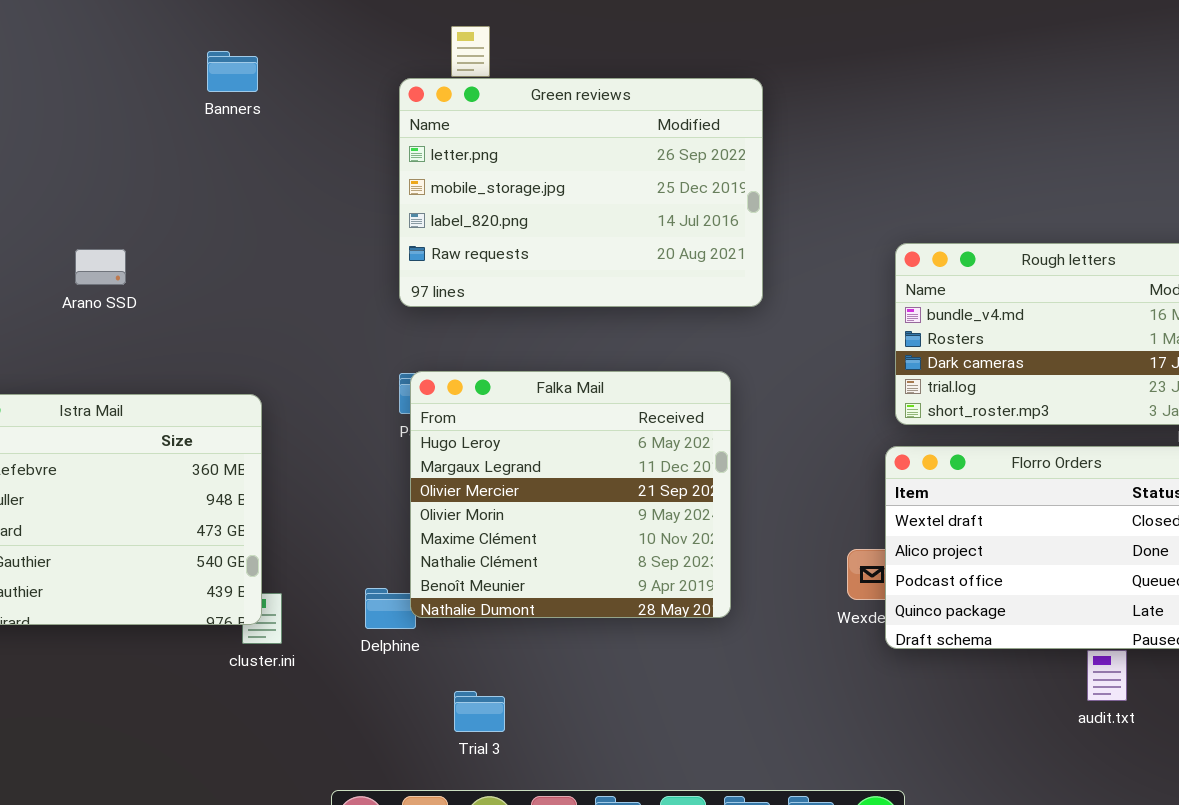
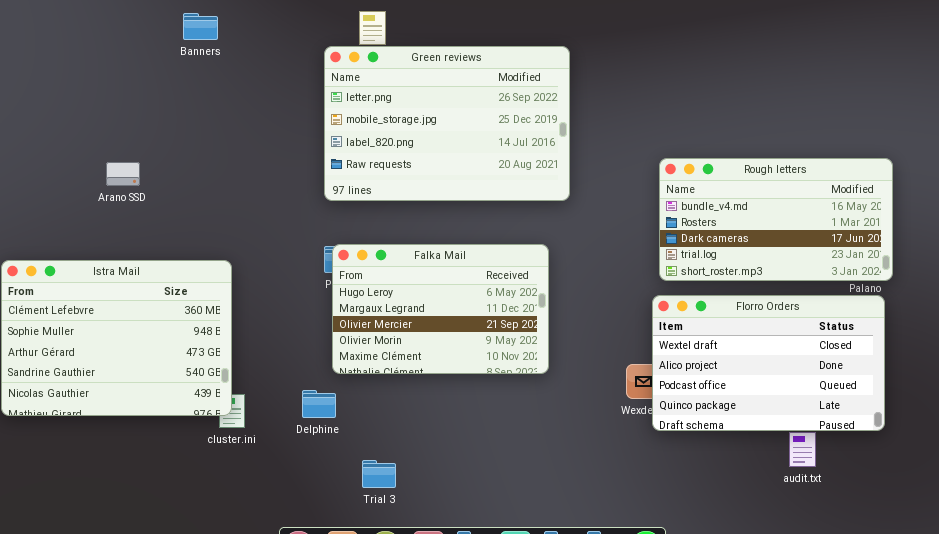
Banners: [207,51,258,92] -> [183,13,218,40], moved
Falka Mail: [410,371,731,618] -> [332,244,549,374], resized

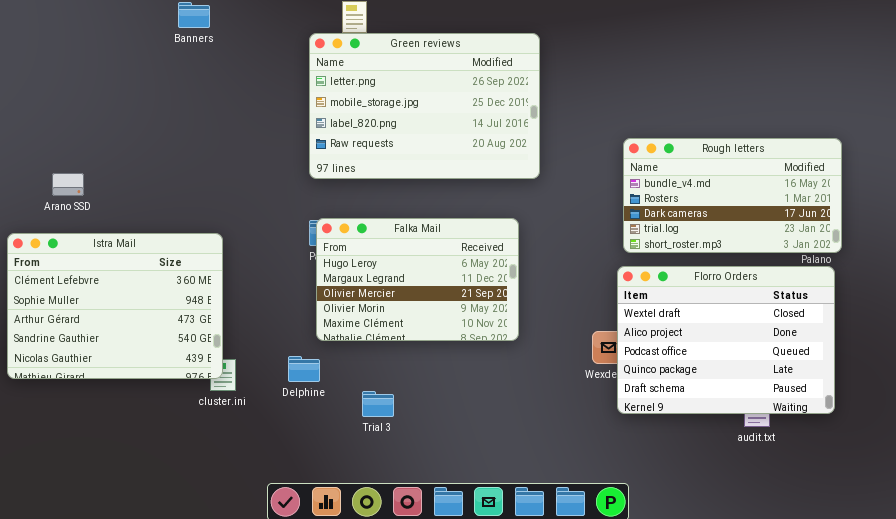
Arano SSD: [106,162,140,186] -> [52,173,84,196], moved
Florro Orders: [652,295,885,431] -> [617,266,835,414], resized
Trial 3: [362,460,396,488] -> [362,391,394,417], moved

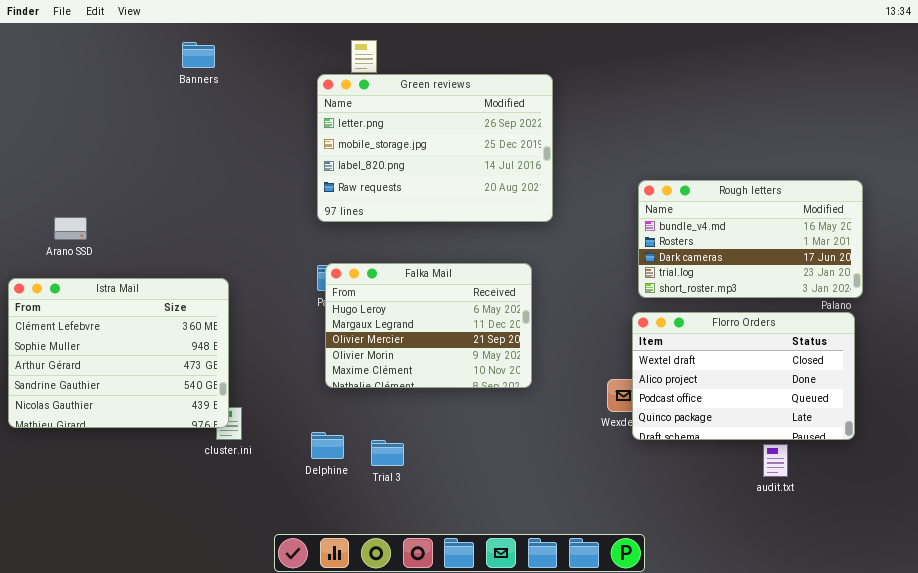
Florro Orders: [617,266,835,414] -> [632,312,855,440], resized
Delphine: [288,356,320,382] -> [311,432,344,459], moved

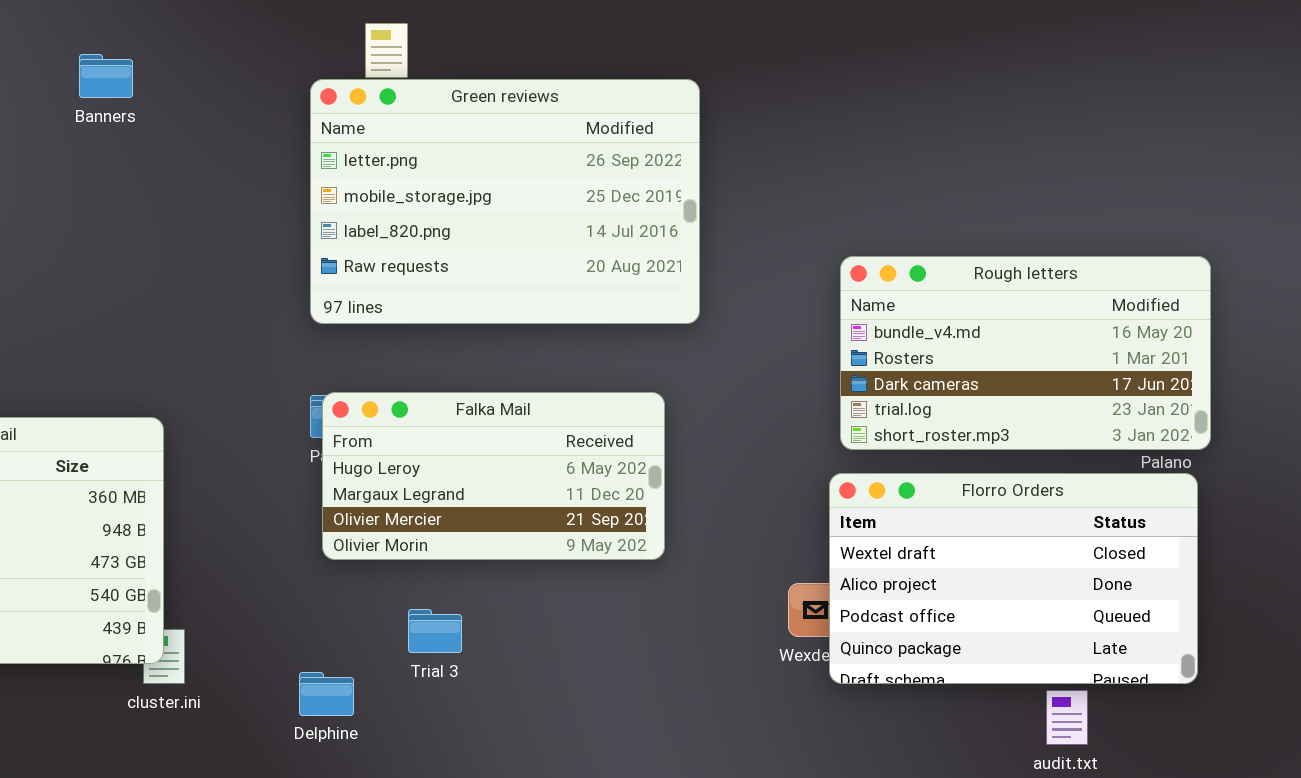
Banners: [182,42,215,68] -> [79,54,133,98], moved
Falka Mail: [325,263,532,388] -> [322,392,665,560], resized
Trial 3: [371,440,404,466] -> [408,609,462,653], moved

